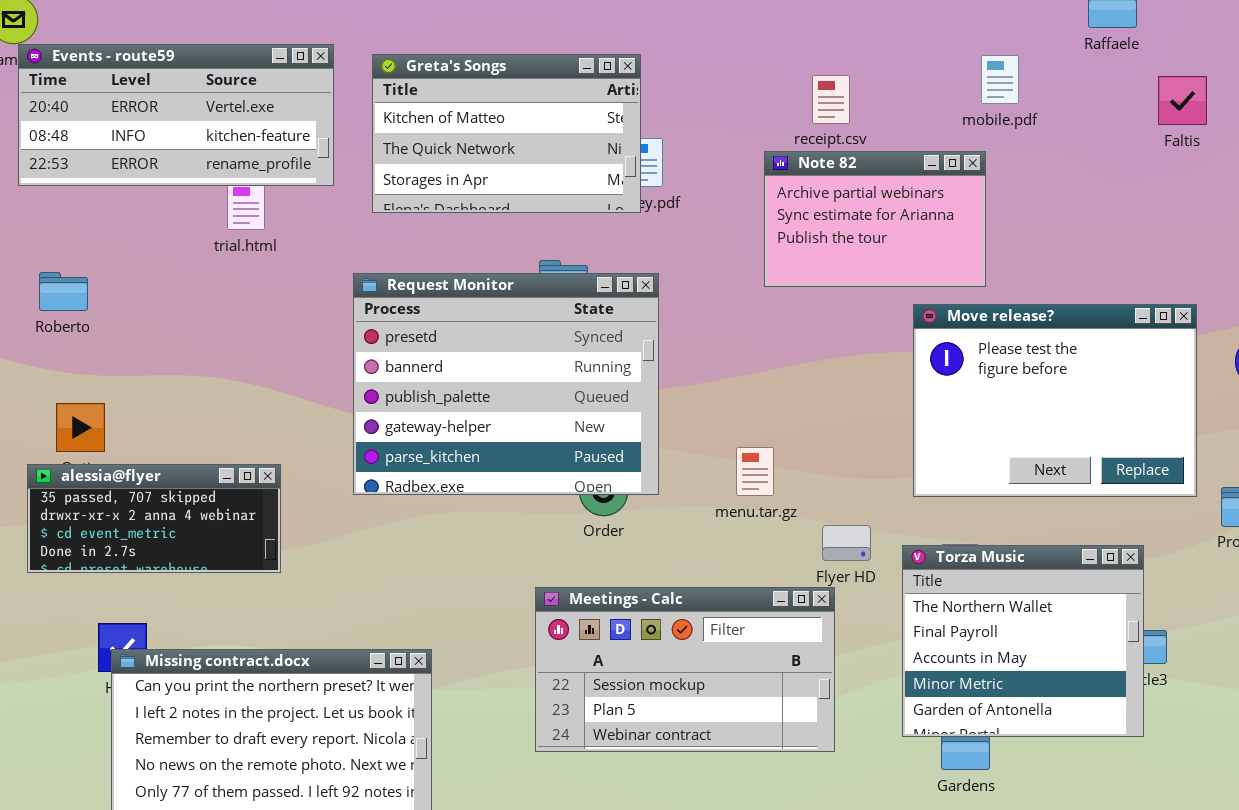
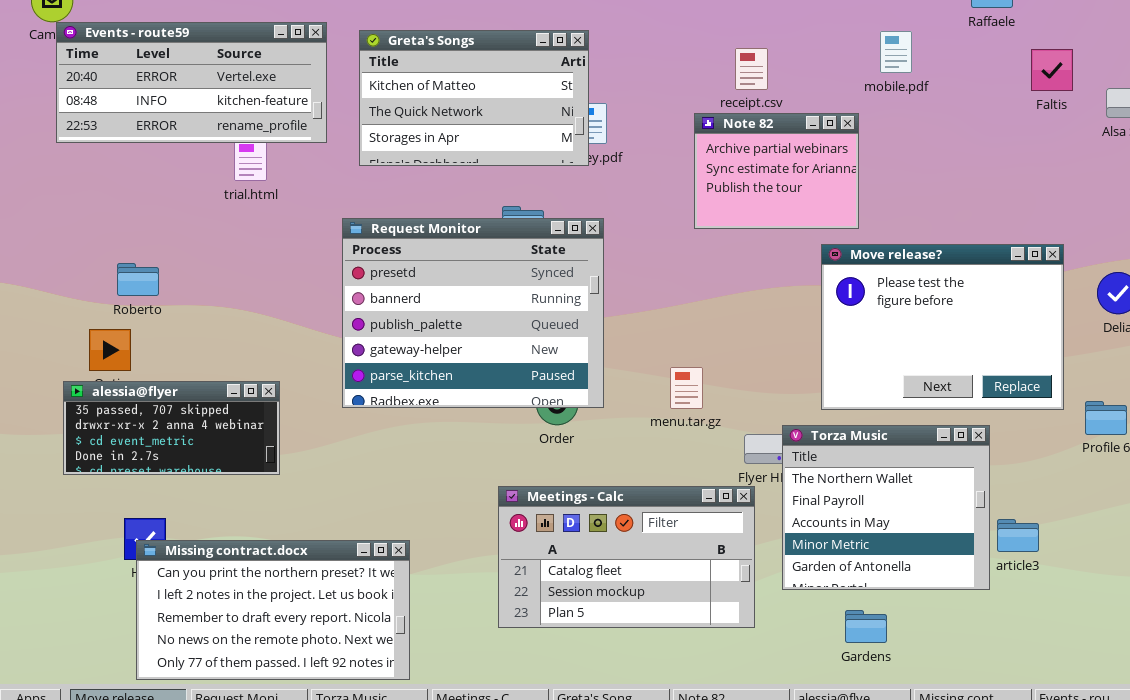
Note 82: [764,151,986,287] -> [694,113,859,229], resized
Roberto: [39,272,88,311] -> [117,263,159,296], moved
Torza Music: [902,545,1144,737] -> [782,425,990,590], moved
Meetings - Calc: [535,587,835,752] -> [498,486,755,628], scrolled up 1 row

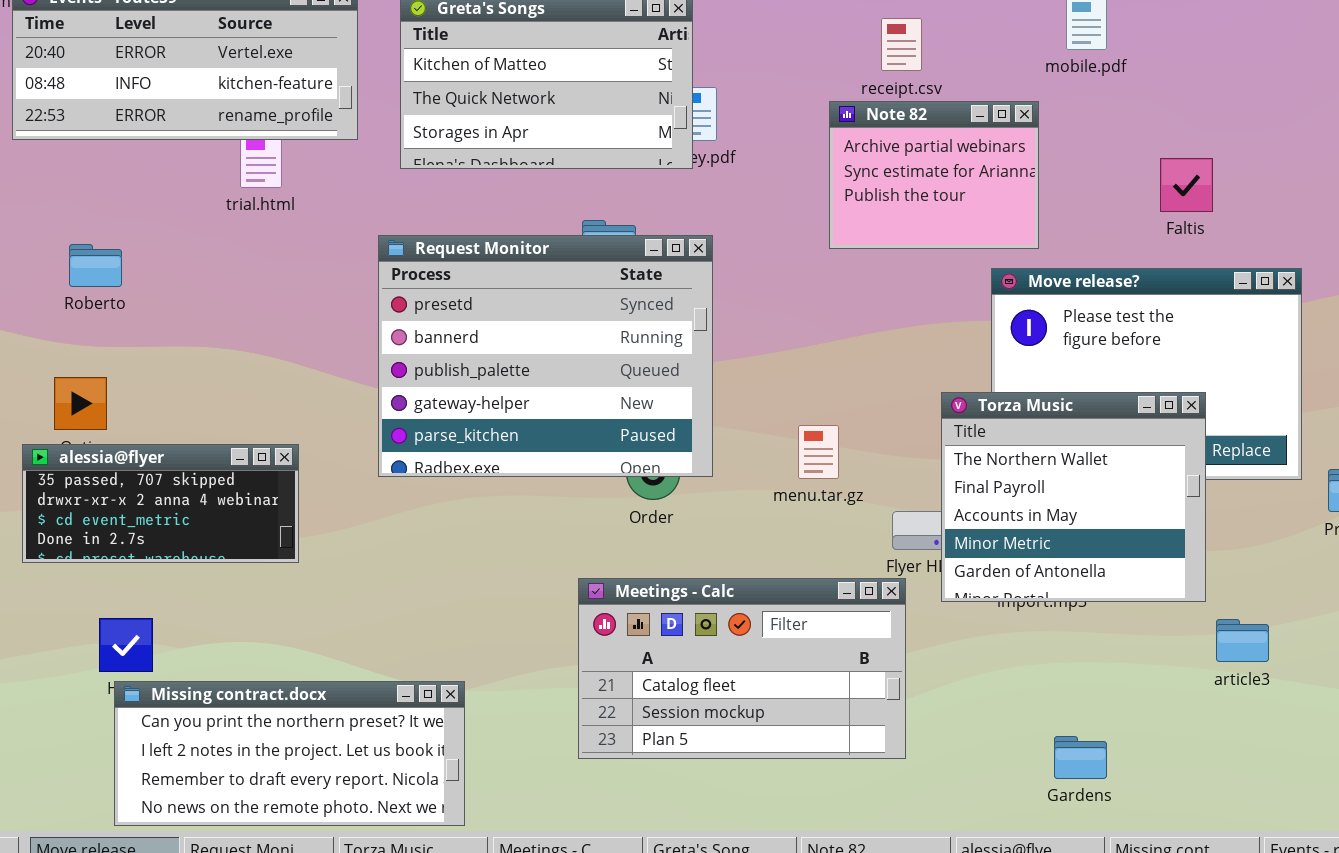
Faltis: [1031,49,1073,91] -> [1160,158,1213,212], moved
Roberto: [117,263,159,296] -> [69,244,122,287], moved
Torza Music: [782,425,990,590] -> [941,392,1206,602], moved
Missing contract.docx: [136,540,410,680] -> [114,681,465,826], resized
Gardens: [845,610,887,643] -> [1054,736,1107,779], moved

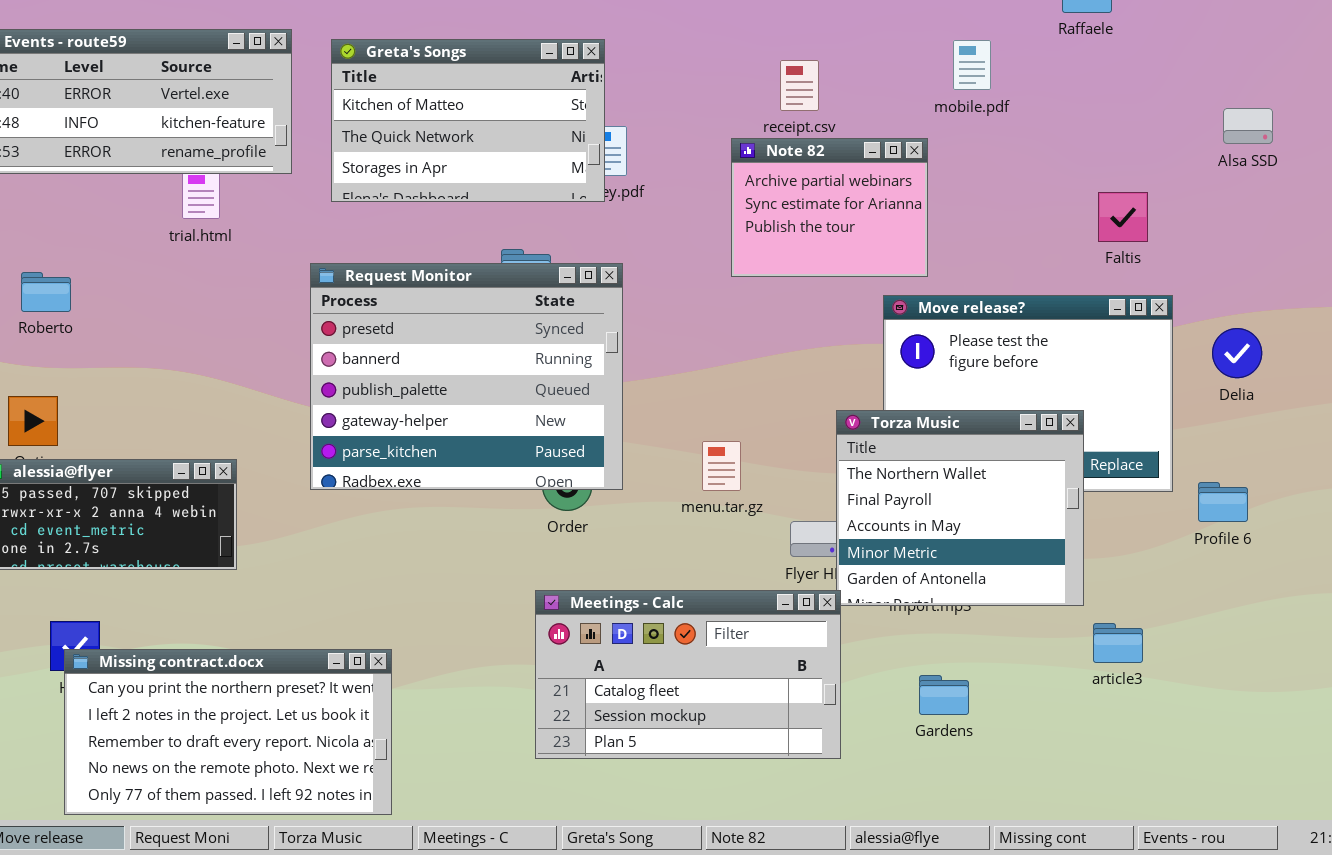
Faltis: [1160,158,1213,212] -> [1098,192,1148,242], moved
Meetings - Calc: [578,578,906,759] -> [535,590,841,759], moved
Missing contract.docx: [114,681,465,826] -> [64,649,392,815], resized
Gardens: [1054,736,1107,779] -> [919,675,969,715], moved

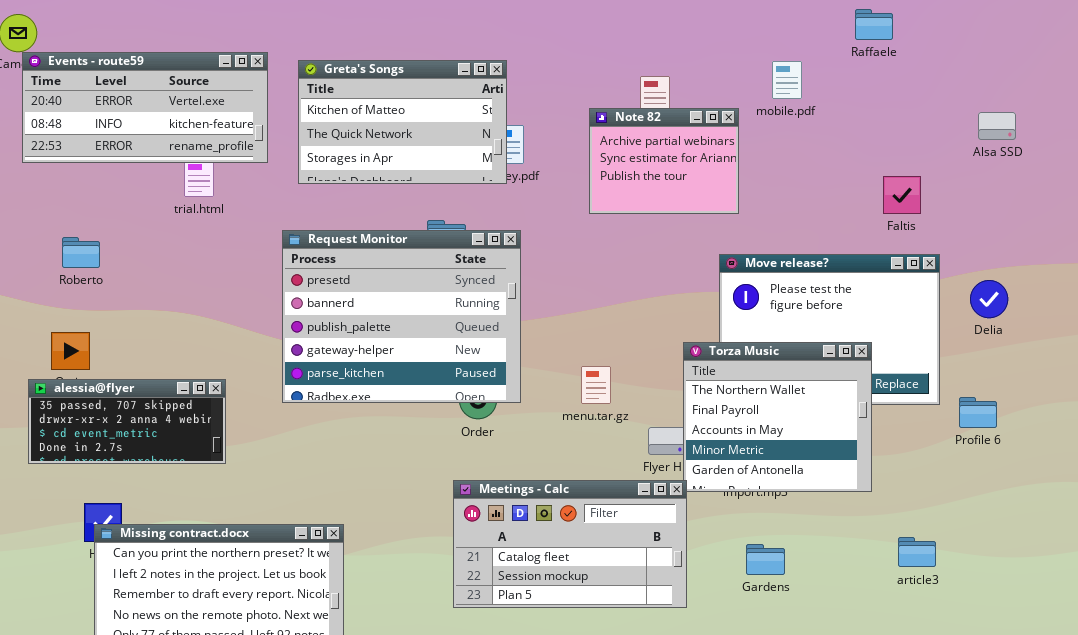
Note 82: [731,138,928,277] -> [589,108,739,214], moved
article3: [1093,623,1143,663] -> [898,537,936,567], moved

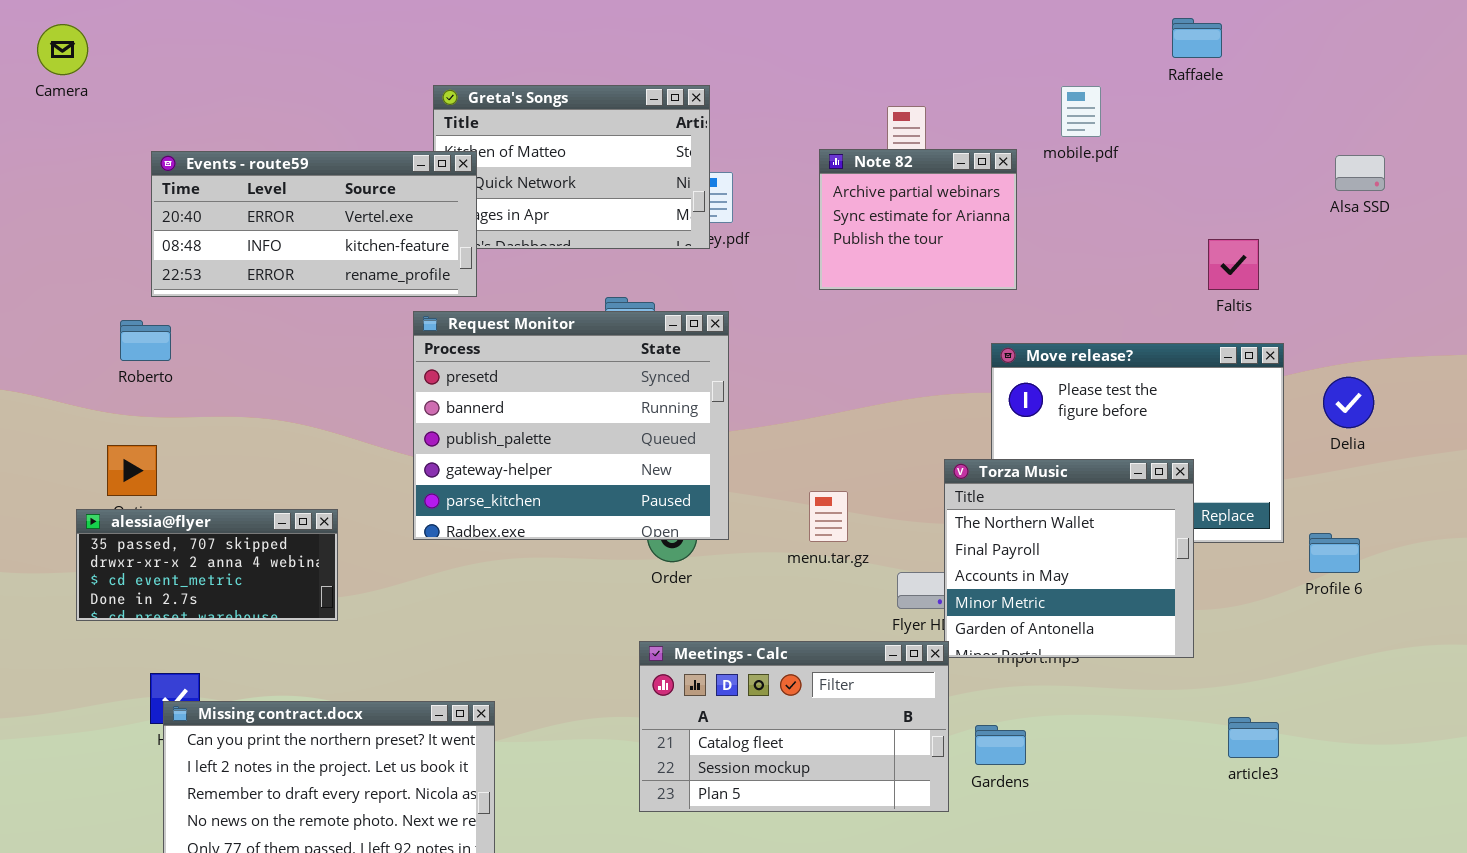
Events - route59: [22,52,268,163] -> [151,151,477,297], moved
Gardens: [746,544,785,575] -> [975,725,1026,765], moved

